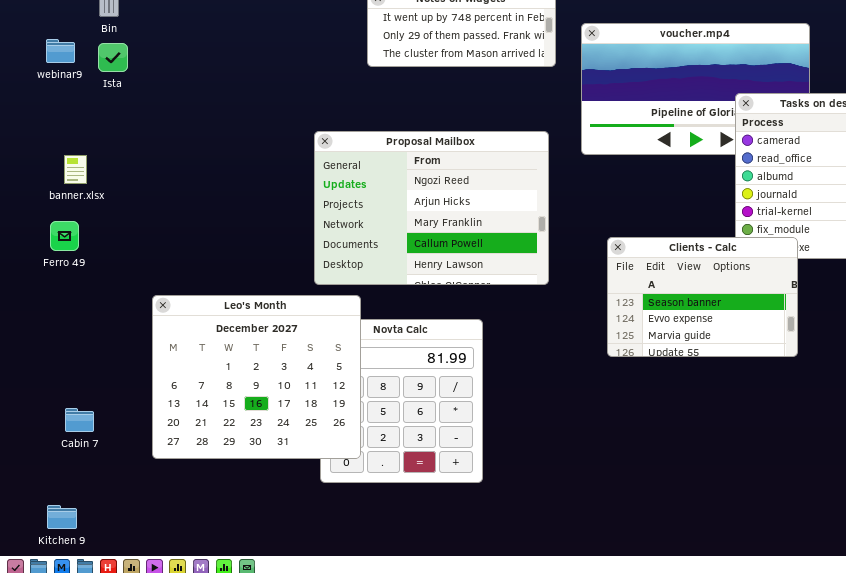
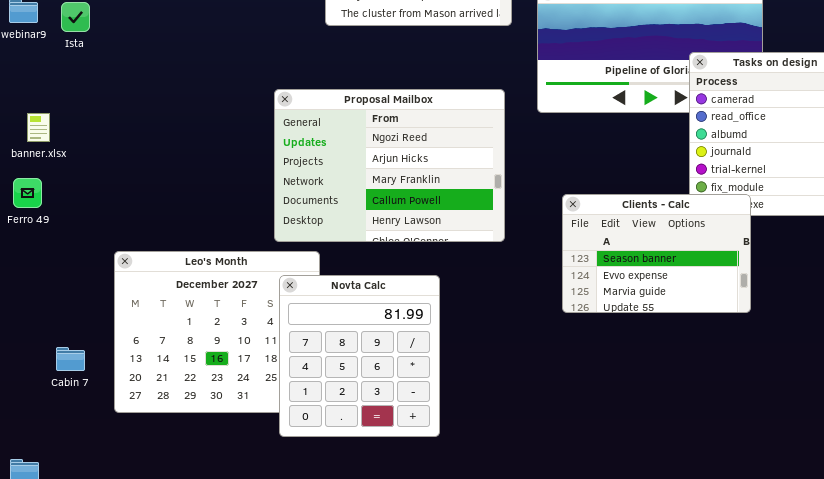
Novta Calc: [320,319,483,483] -> [279,275,440,437], raised
Cabin 7: [65,408,94,432] -> [56,347,85,371], moved

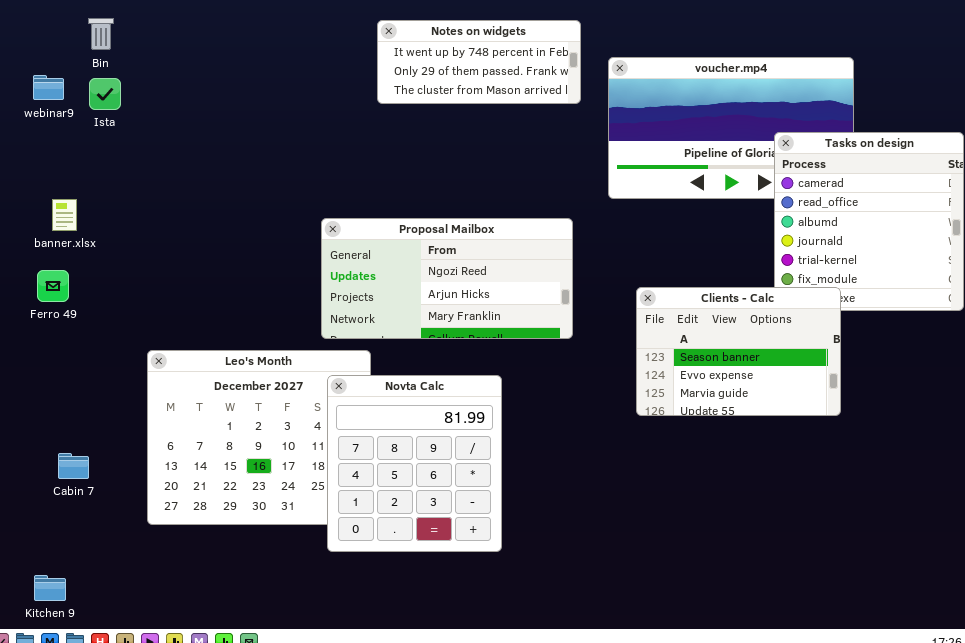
Proposal Mailbox: [274,89,505,242] -> [321,218,573,339], resized
Cabin 7: [56,347,85,371] -> [58,453,89,479], moved

